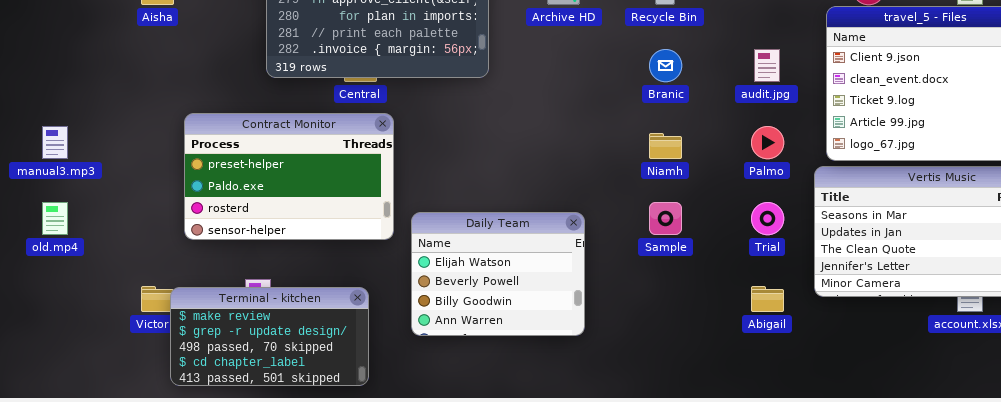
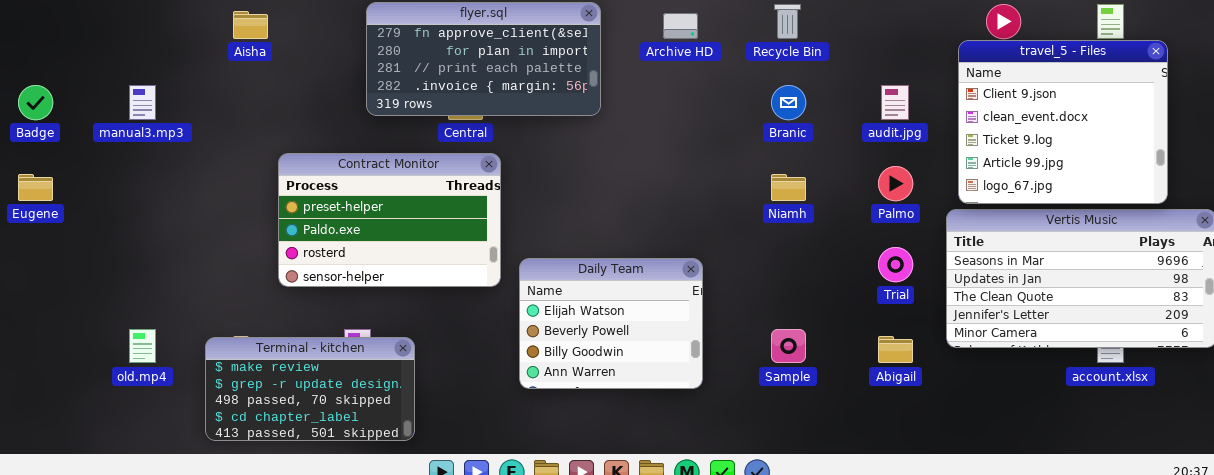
manual3.mp3: [42,126,68,159] -> [129,85,156,120], moved
old.mp4: [42,202,68,235] -> [129,329,156,363], moved
Sample: [649,202,682,235] -> [771,329,806,363], moved
Terminal - kitchen: [170,287,369,386] -> [205,337,415,441], moved

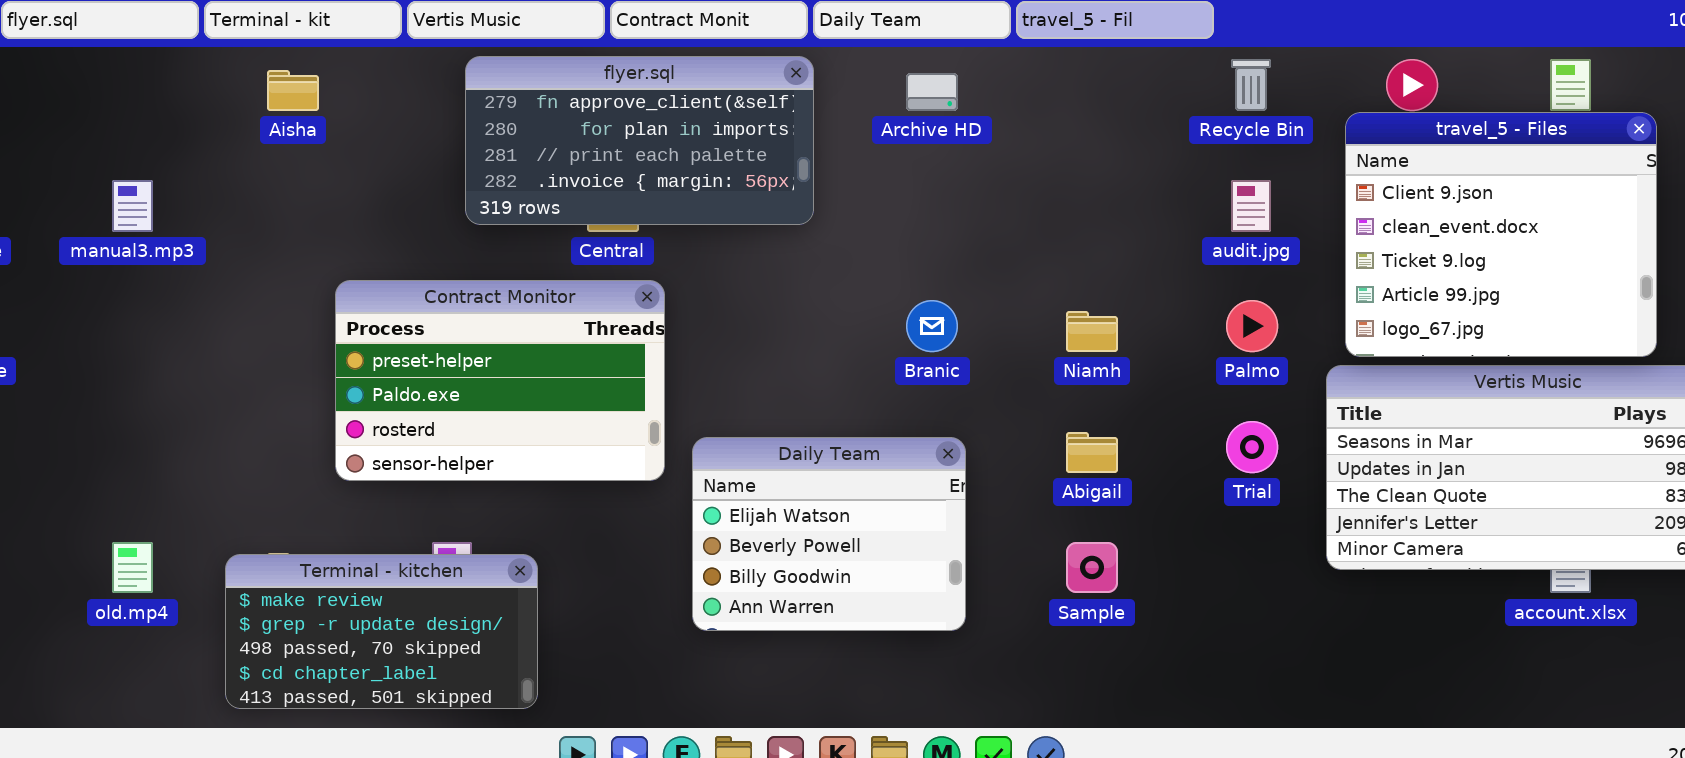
Recycle Bin: [774,4,801,39] -> [1231,59,1271,111], moved
Branic: [771,85,806,120] -> [906,300,958,352], moved
Abigail: [878,336,913,363] -> [1066,432,1118,473], moved

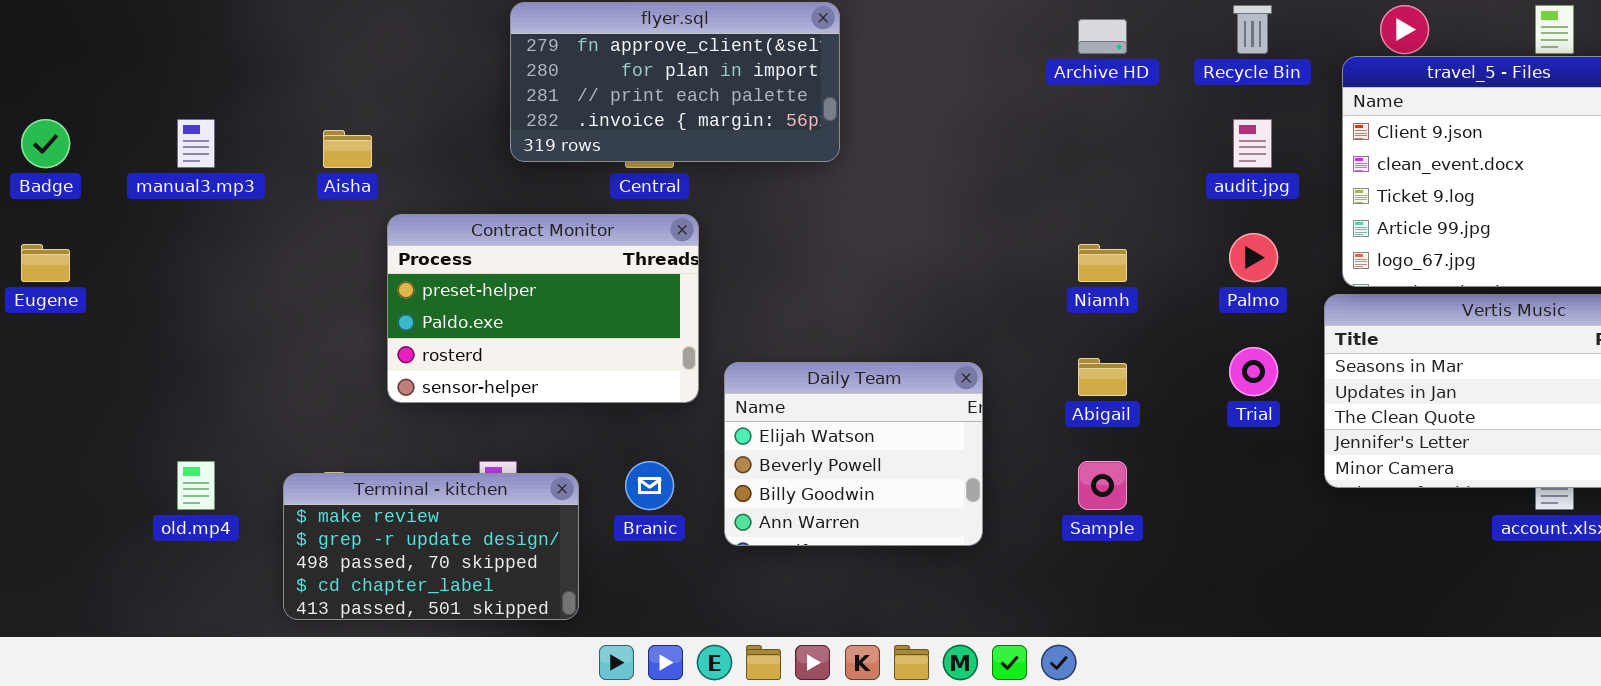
Aisha: [267,70,319,111] -> [323,130,372,168], moved
Archive HD: [906,73,958,111] -> [1078,19,1127,54], moved
Branic: [906,300,958,352] -> [625,461,674,510], moved

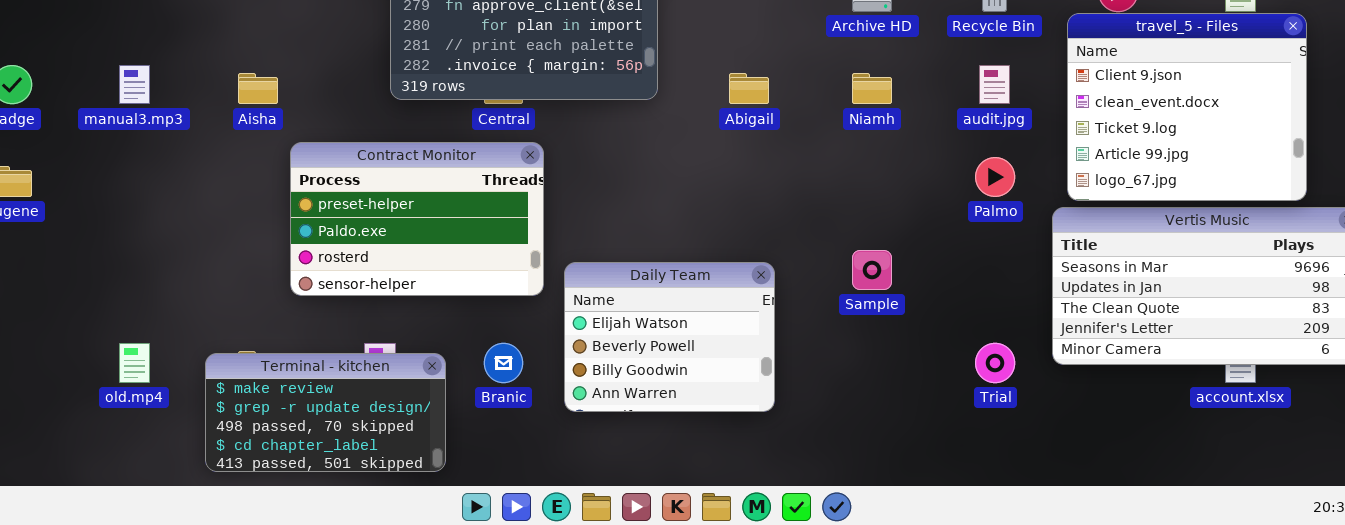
Niamh: [1078,244,1127,282] -> [852,73,892,104], moved
Trial: [1229,347,1278,396] -> [975,343,1015,383], moved
Abigail: [1078,358,1127,396] -> [729,73,769,104], moved
Sample: [1078,461,1127,510] -> [852,250,892,290], moved

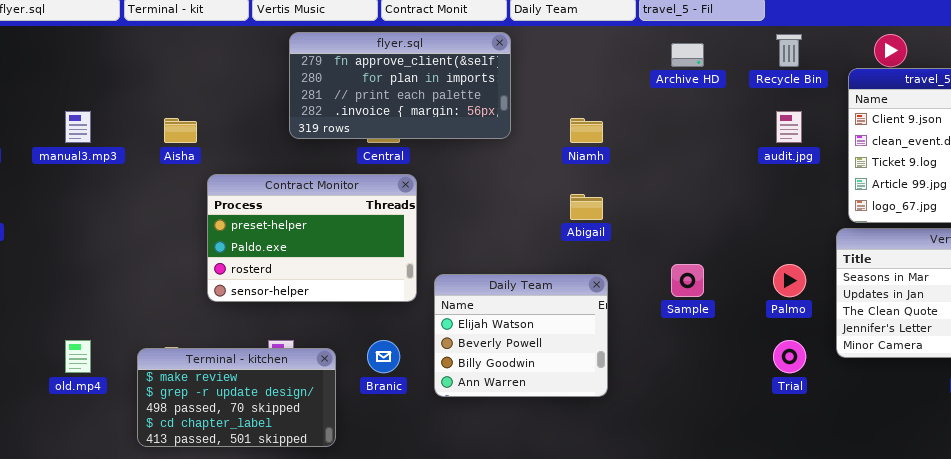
Abigail: [729,73,769,104] -> [570,194,603,220], moved
Niamh: [852,73,892,104] -> [570,118,603,143], moved
Palmo: [975,157,1015,197] -> [773,264,806,297], moved

